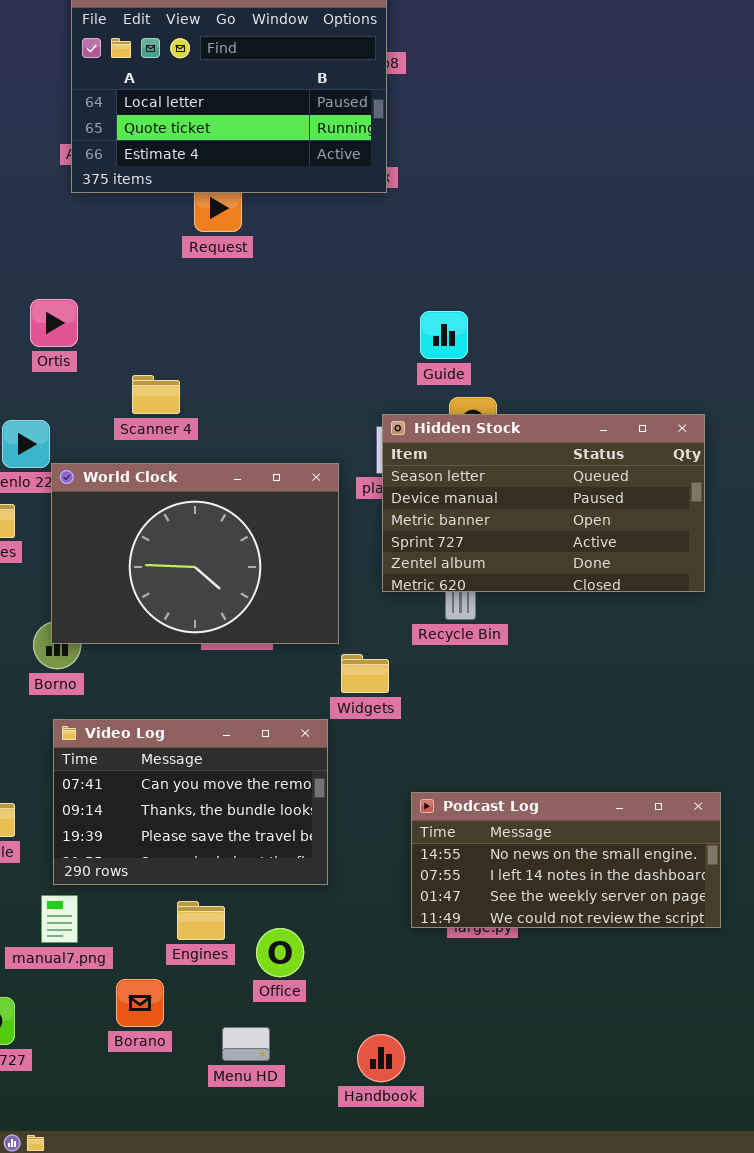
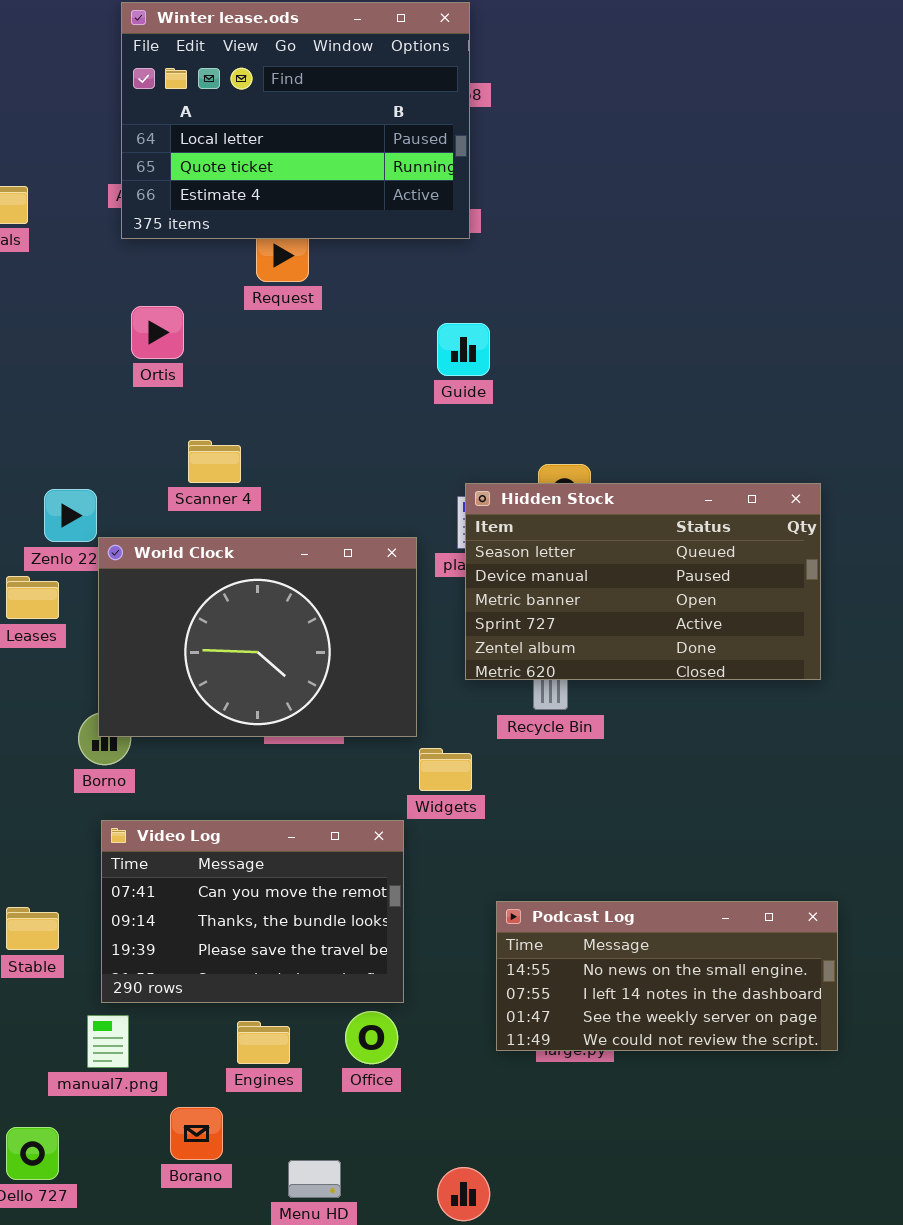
Ortis: [30,299,78,347] -> [131,306,184,359], moved
Guide: [420,311,468,359] -> [437,323,490,376], moved
Office: [256,928,304,977] -> [345,1011,398,1064], moved

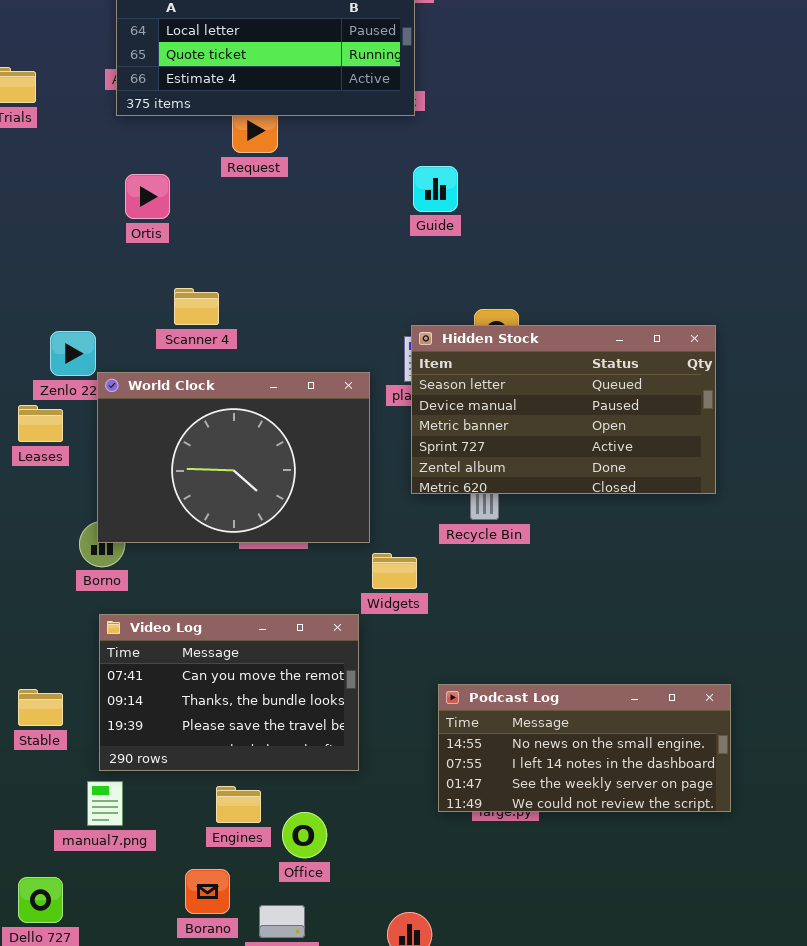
Guide: [437,323,490,376] -> [413,166,458,212], moved
Office: [345,1011,398,1064] -> [282,812,327,858], moved
Borano: [170,1107,223,1160] -> [185,869,230,914], moved

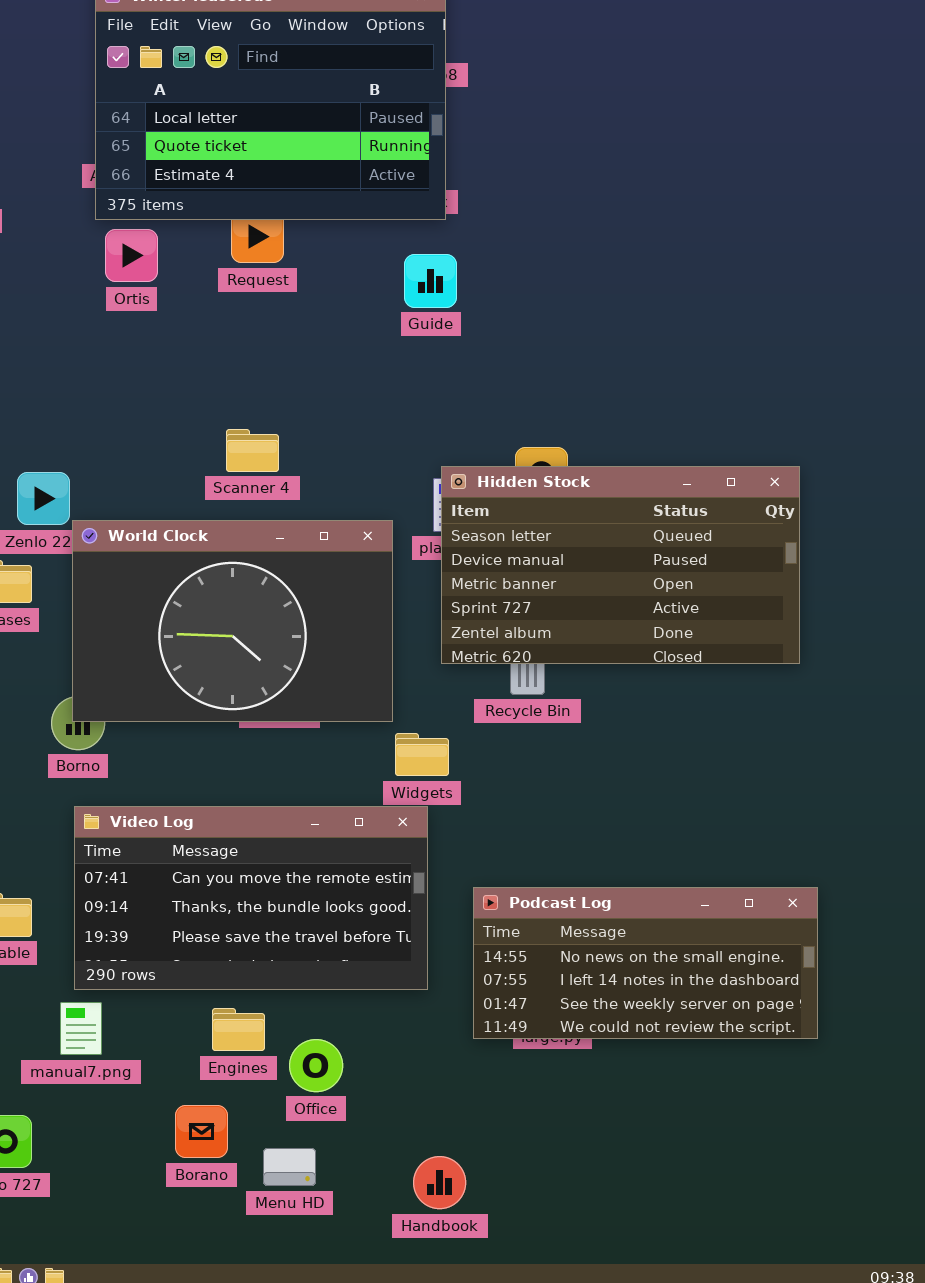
Guide: [413,166,458,212] -> [404,254,457,308], moved
Ortis: [125,174,170,219] -> [105,229,158,282], moved
Scanner 4: [174,288,219,325] -> [226,429,279,472], moved
Video Log: [99,614,359,771] -> [74,806,428,990], resized

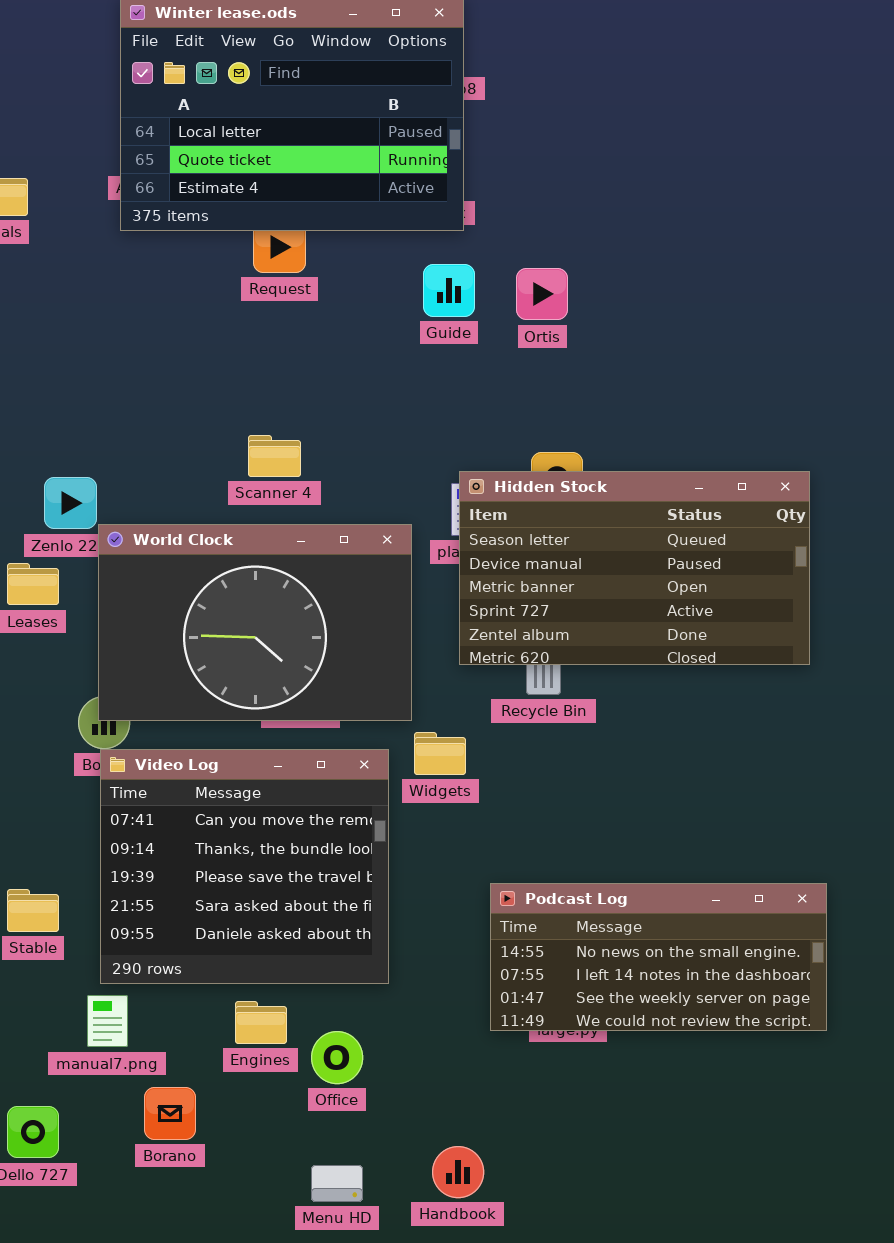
Ortis: [105,229,158,282] -> [516,268,568,320], moved
Video Log: [74,806,428,990] -> [100,749,389,984], resized
Borano: [175,1105,228,1158] -> [144,1087,196,1140], moved
Menu HD: [263,1148,316,1186] -> [311,1165,363,1202], moved

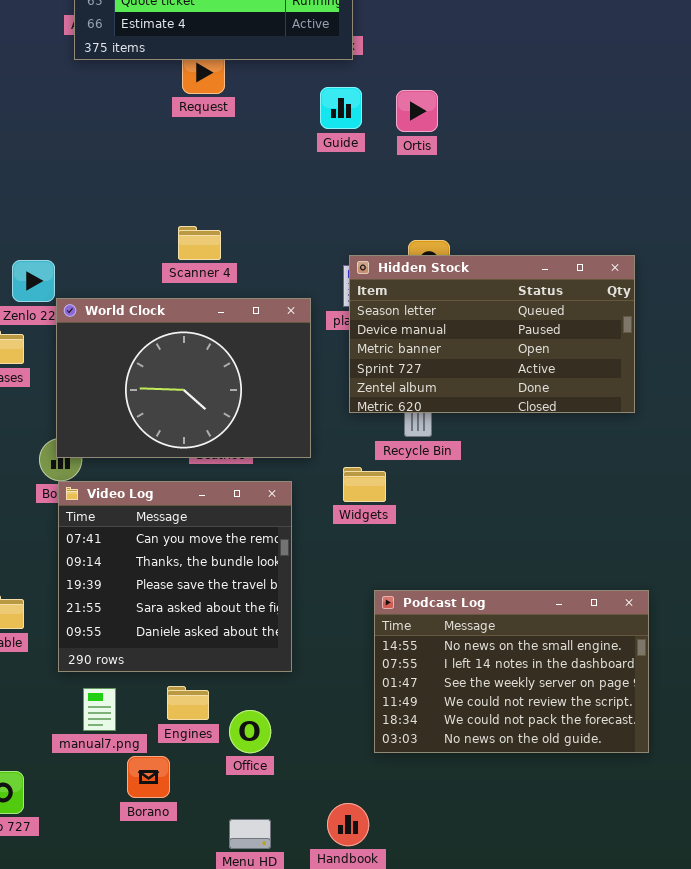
Widgets: [414,732,466,775] -> [343,467,386,502], moved
Podcast Log: [490,883,827,1031] -> [374,590,649,753], resized
manual7.png: [87,995,128,1047] -> [83,688,116,731], moved
Borano: [144,1087,196,1140] -> [127,756,170,798], moved

